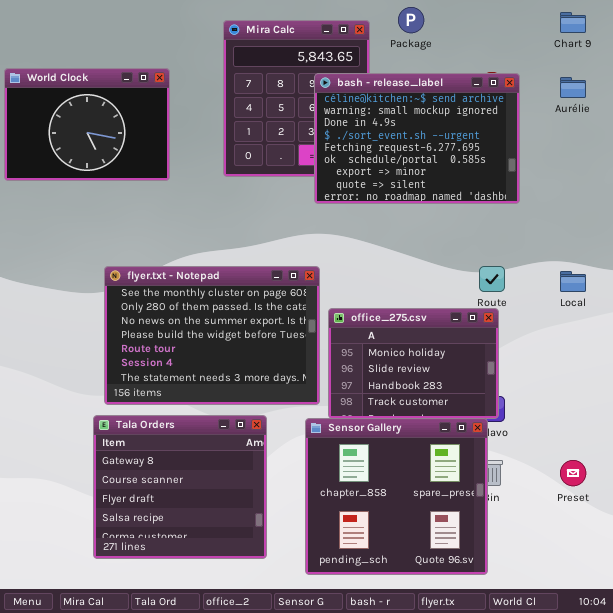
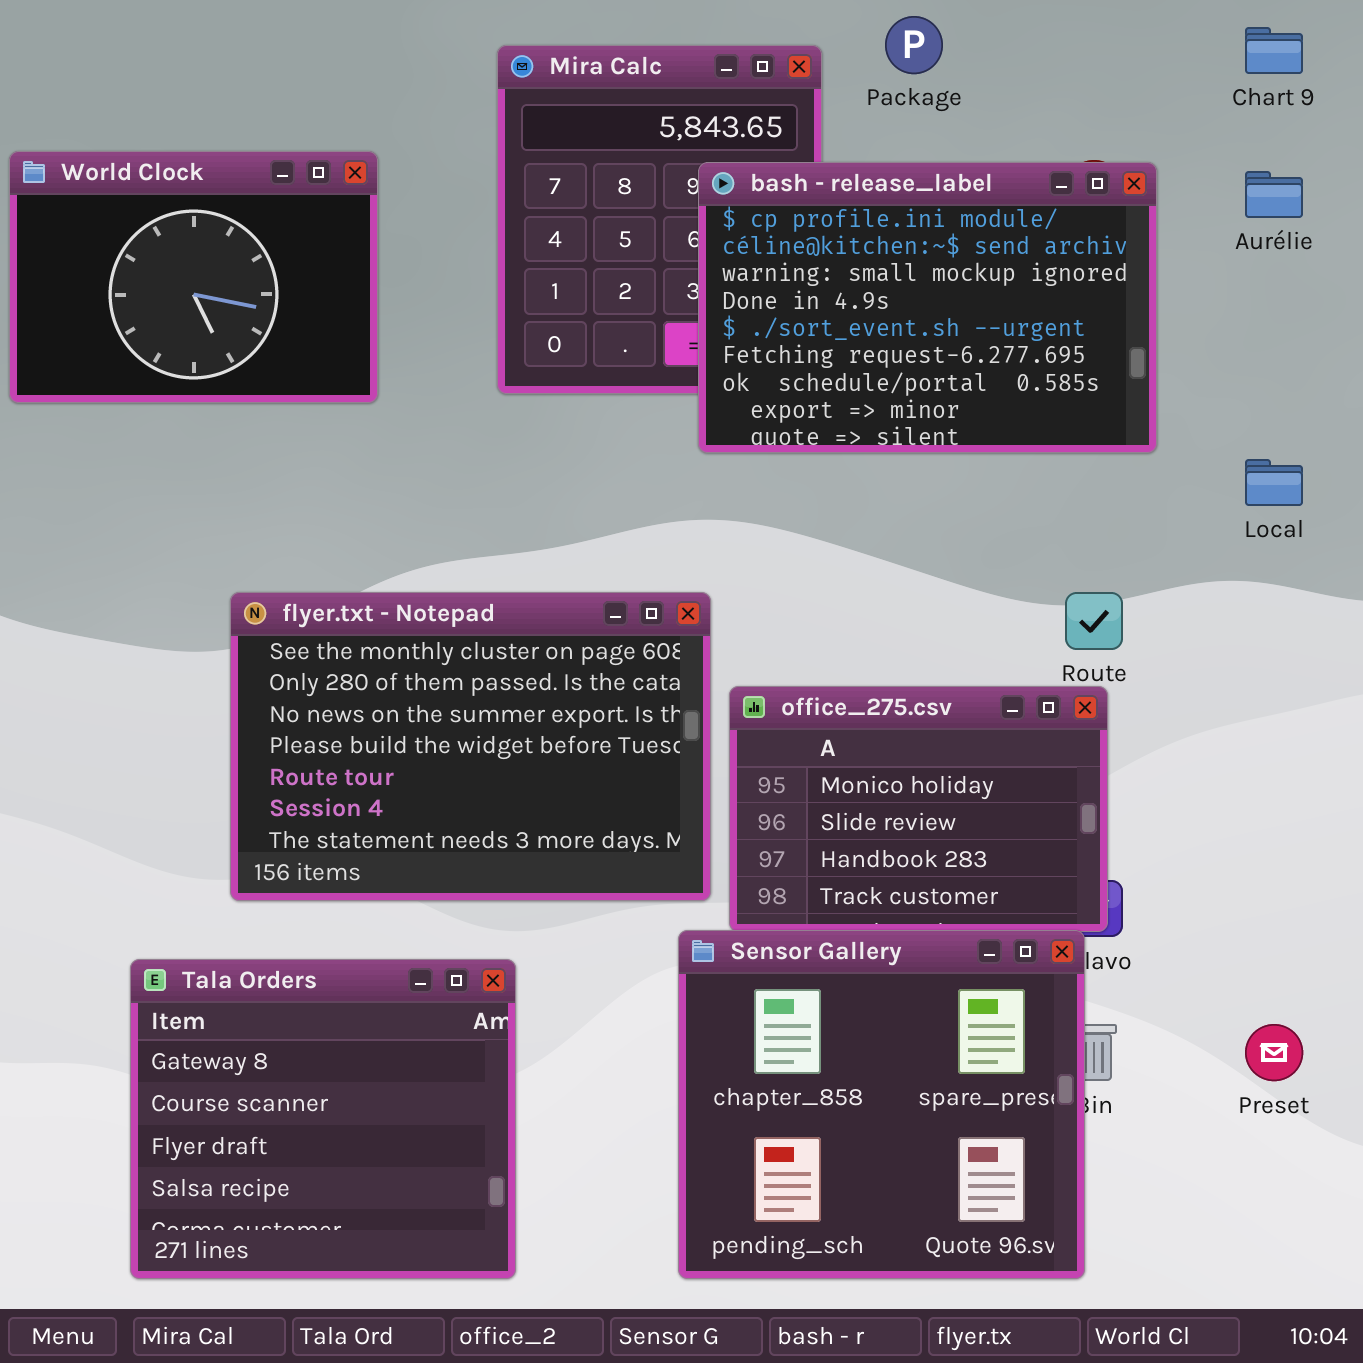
bash - release_label: [314,73,520,204] -> [698,162,1157,453], scrolled up 1 row
Local: [560,271,586,292] -> [1245,459,1303,506], moved
Tala Orders: [93,415,267,559] -> [130,959,516,1279], moved

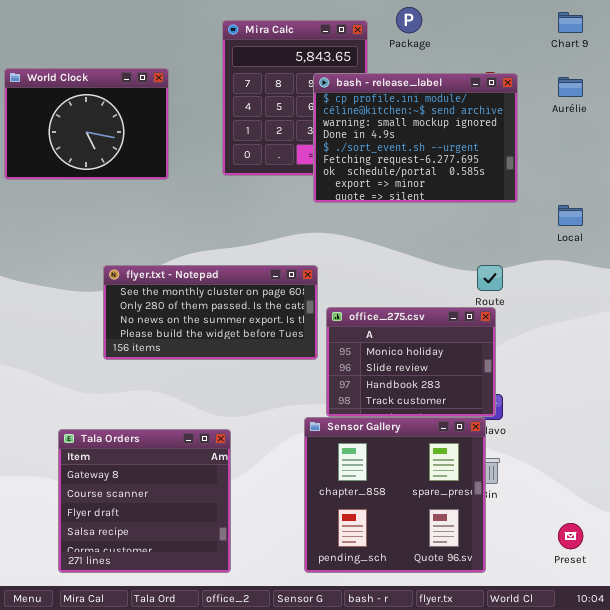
flyer.txt - Notepad: [230,592,711,901] -> [103,265,318,360], resized
Preset: [1245,1024,1303,1081] -> [558,523,583,549], moved

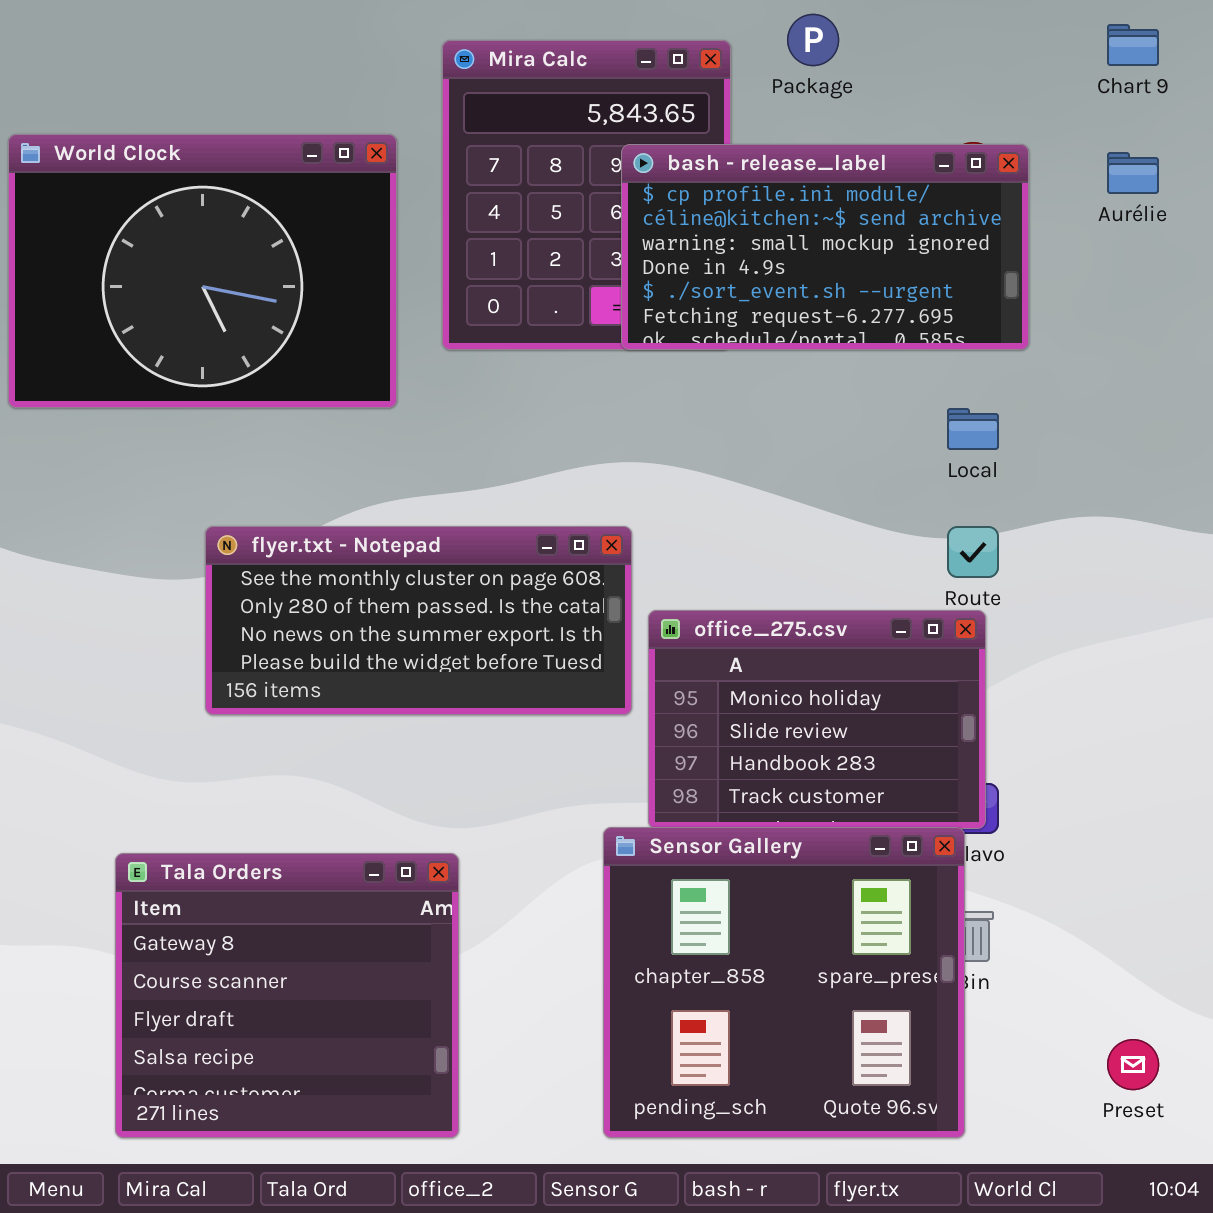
World Clock: [4,68,169,180] -> [8,134,397,408], resized
bash - release_label: [313,73,518,203] -> [621,144,1029,350], resized
Local: [558,205,583,226] -> [947,408,999,450], moved

